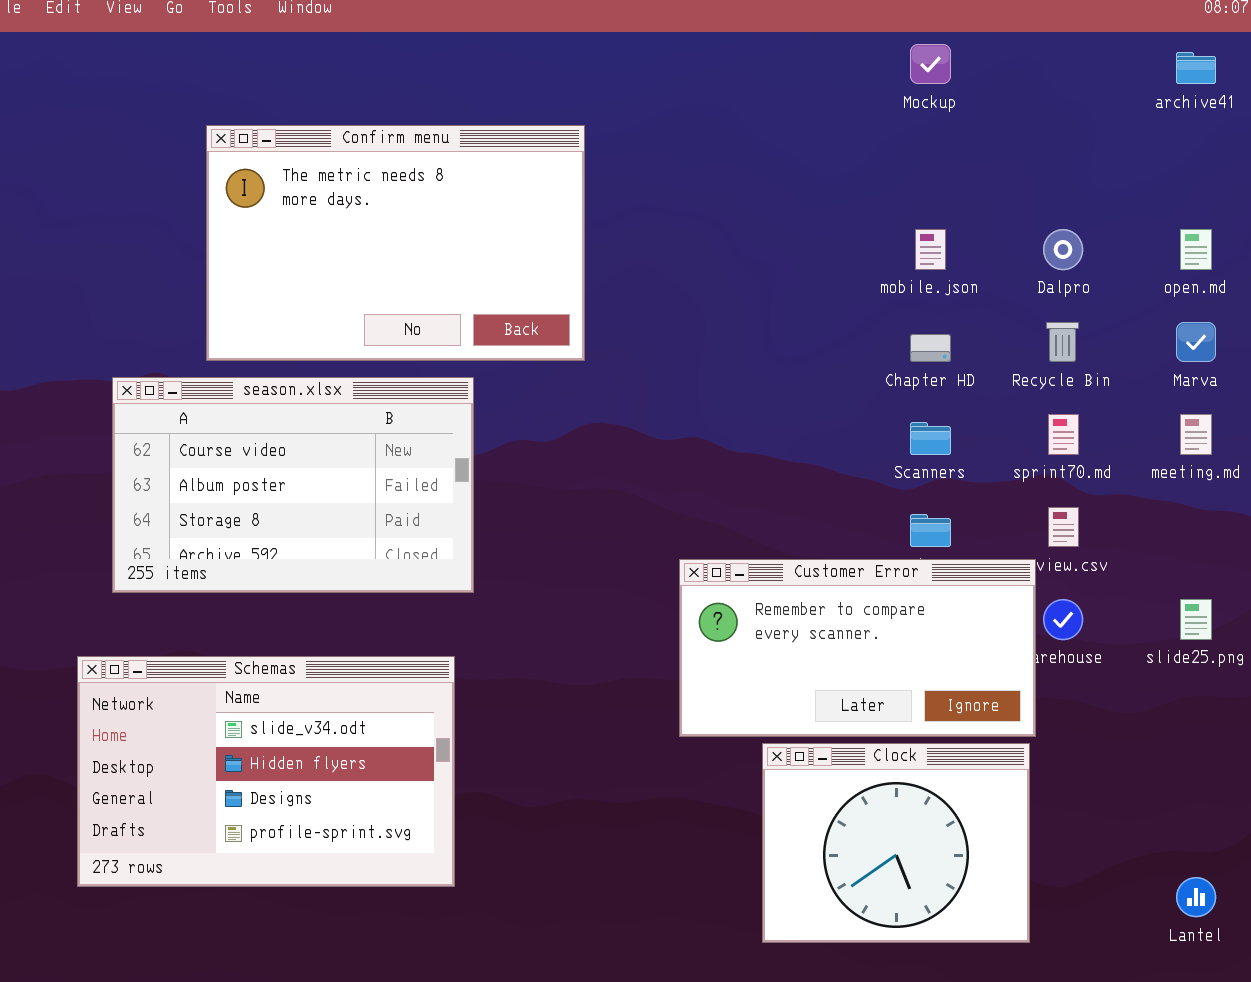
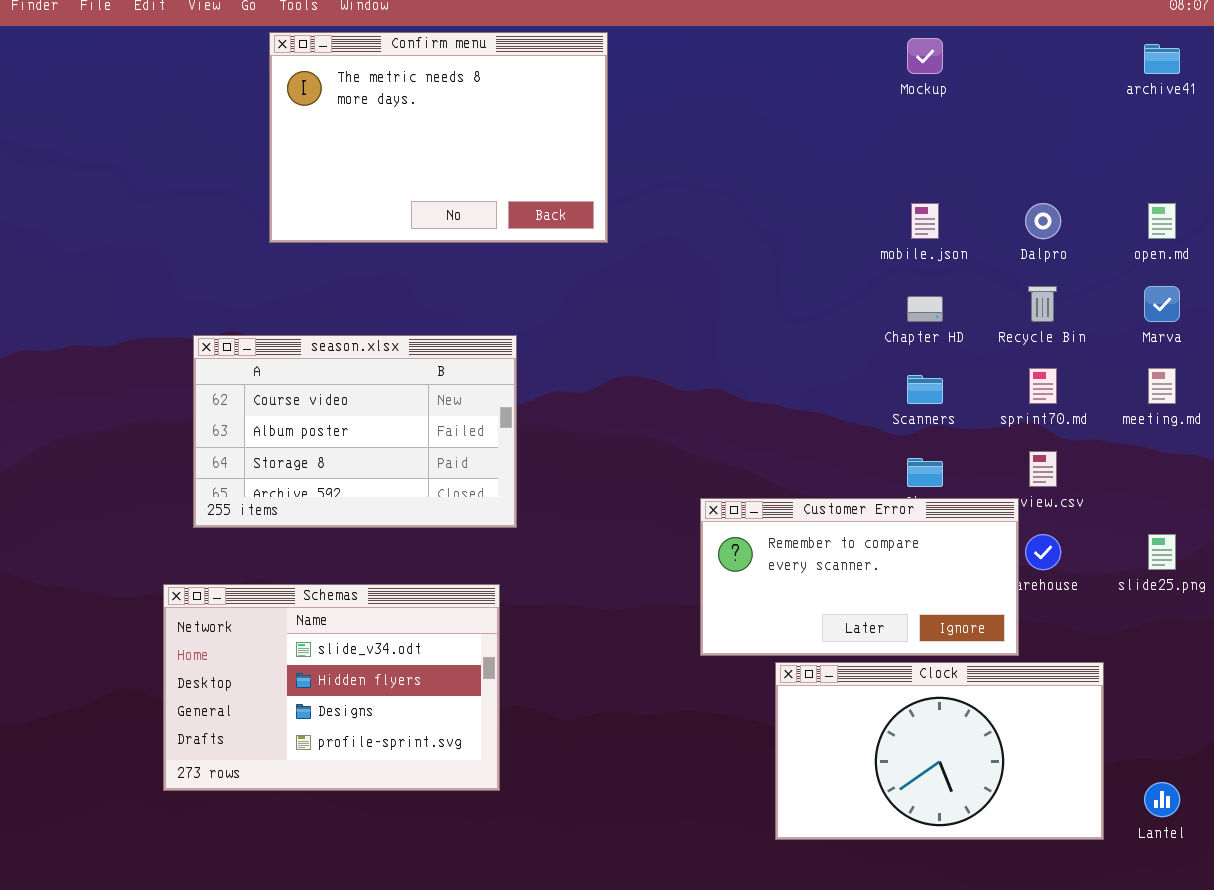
Confirm menu: [206,125,585,361] -> [269,32,608,243], moved
Clock: [762,743,1030,943] -> [775,662,1104,840], resized

